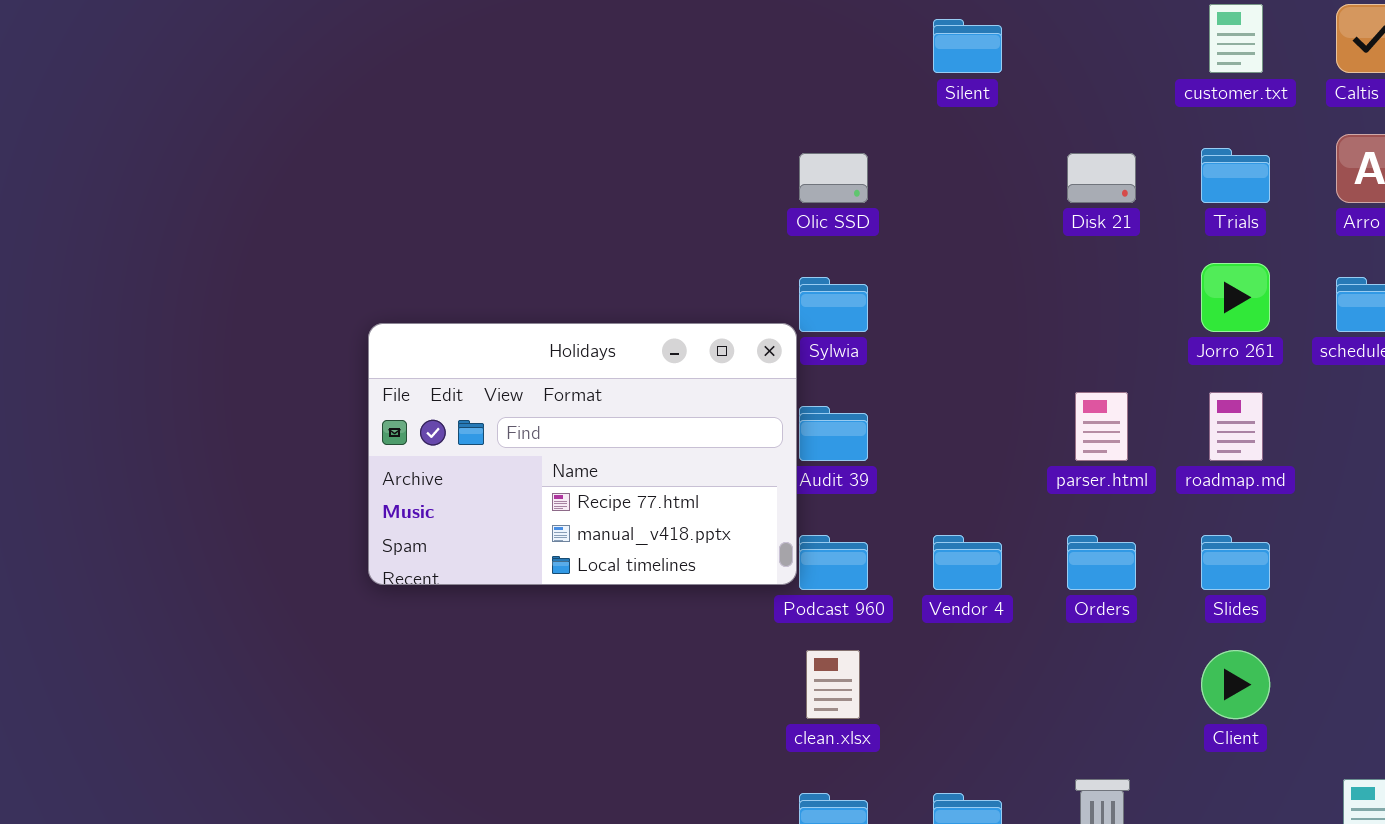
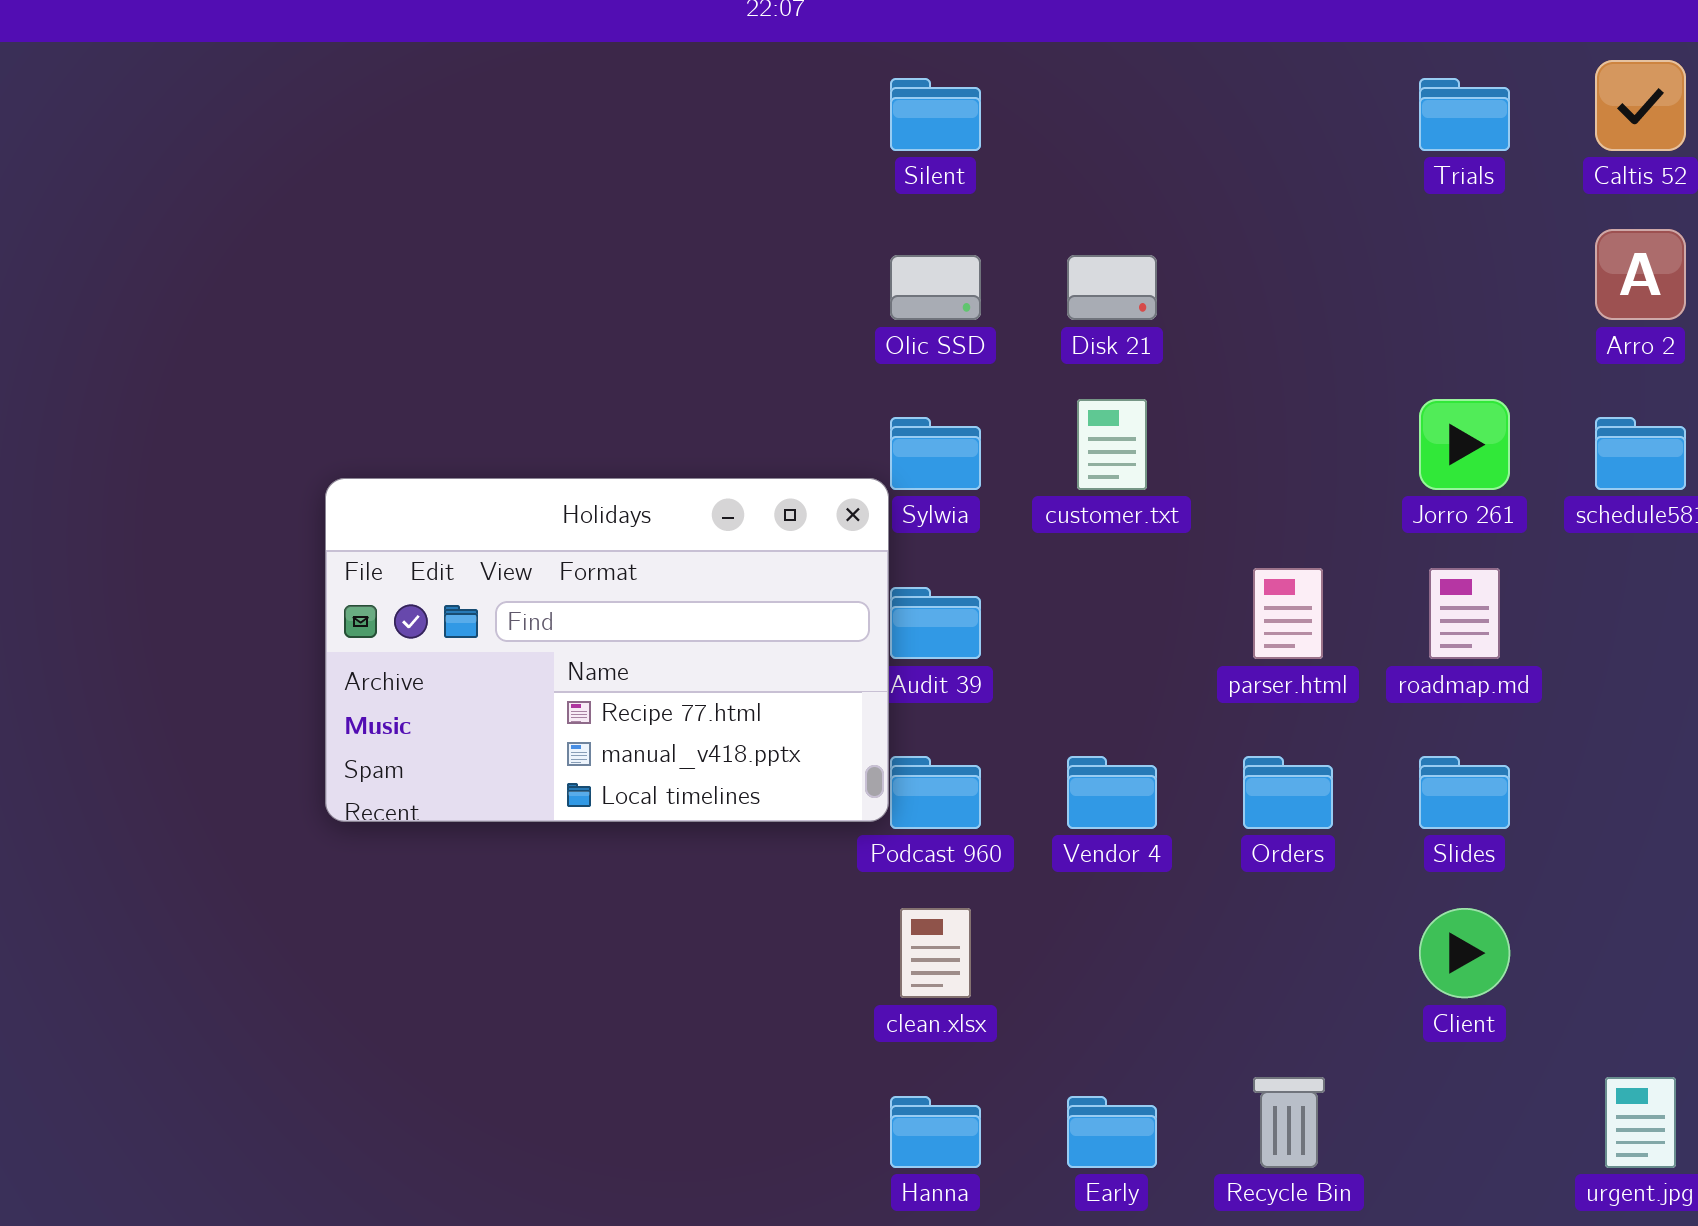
customer.txt: [1209,4,1263,73] -> [1077,399,1147,490], moved
Silent: [933,19,1002,73] -> [890,78,981,151], moved
Trials: [1201,148,1270,203] -> [1419,78,1510,151], moved
Disk 21: [1067,153,1136,203] -> [1067,255,1157,320], moved

